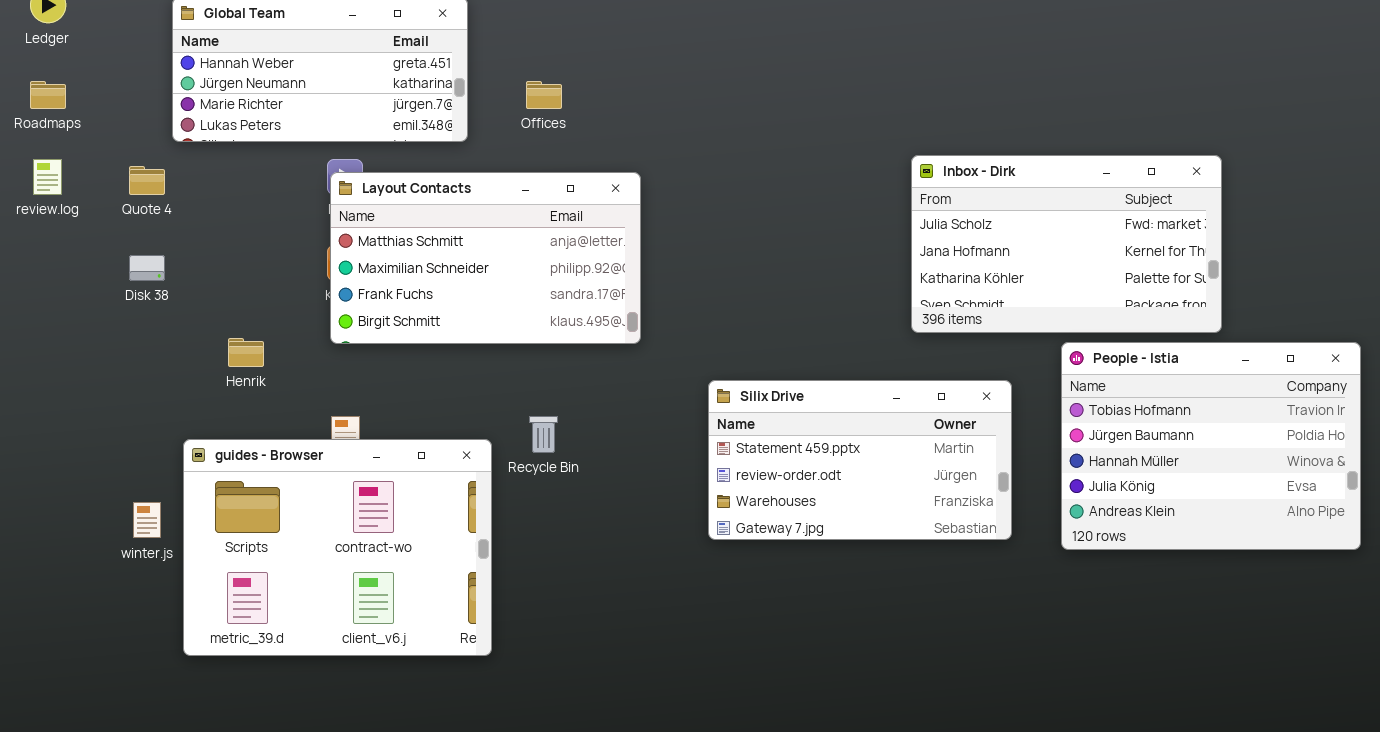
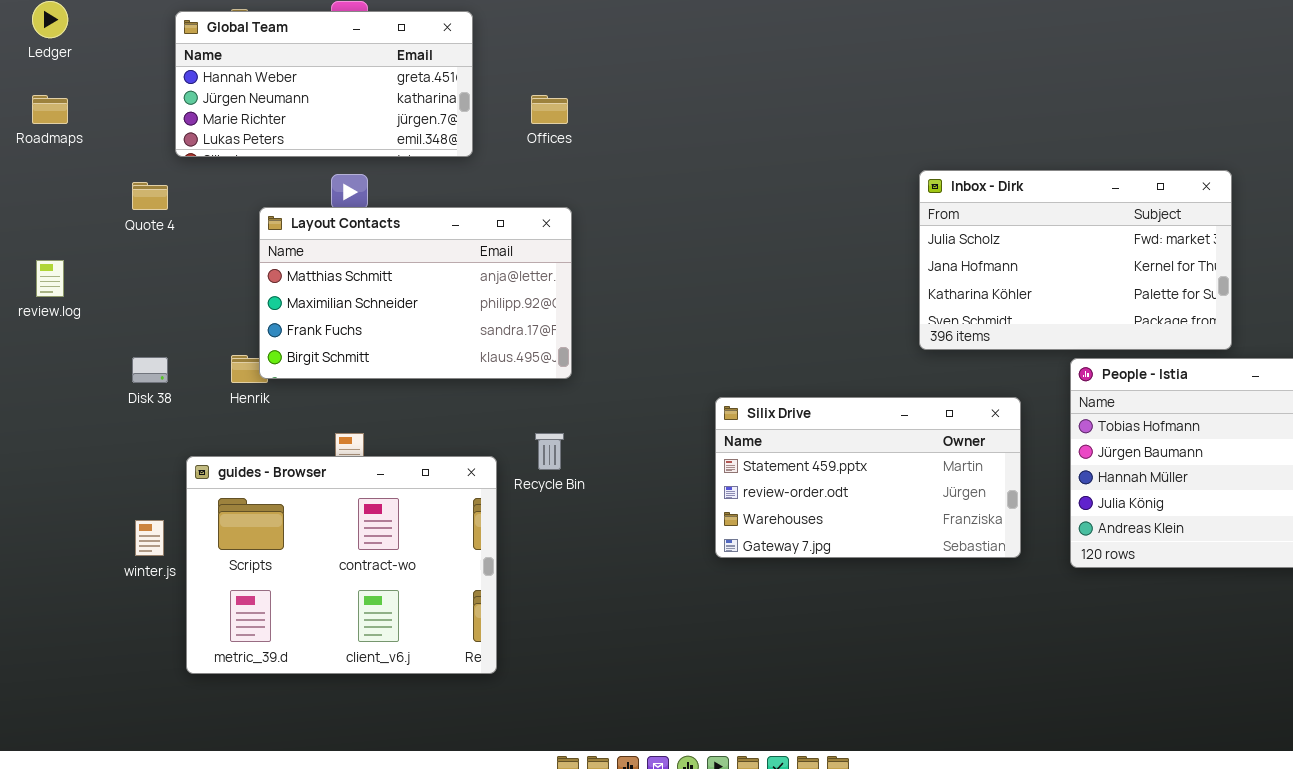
review.log: [33,159,62,195] -> [36,260,64,297], moved
Layout Contacts: [330,172,641,344] -> [259,207,572,379], moved
Disk 38: [129,255,165,281] -> [132,357,168,383], moved

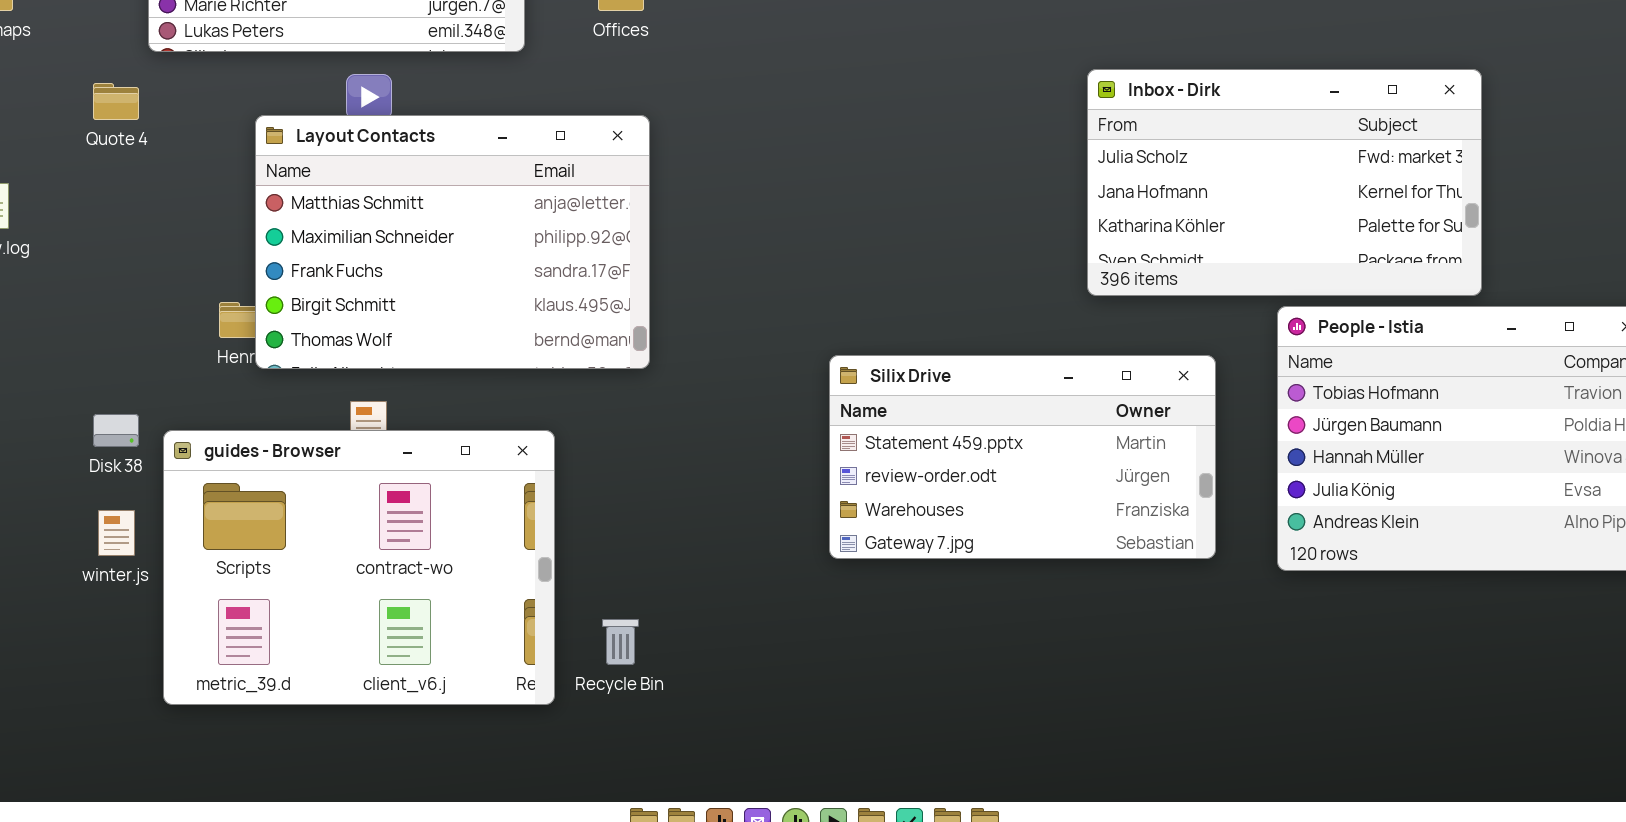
Layout Contacts: [259,207,572,379] -> [255,115,650,369], resized
Disk 38: [132,357,168,383] -> [93,414,139,447], moved
Recycle Bin: [535,433,564,470] -> [602,619,639,665], moved

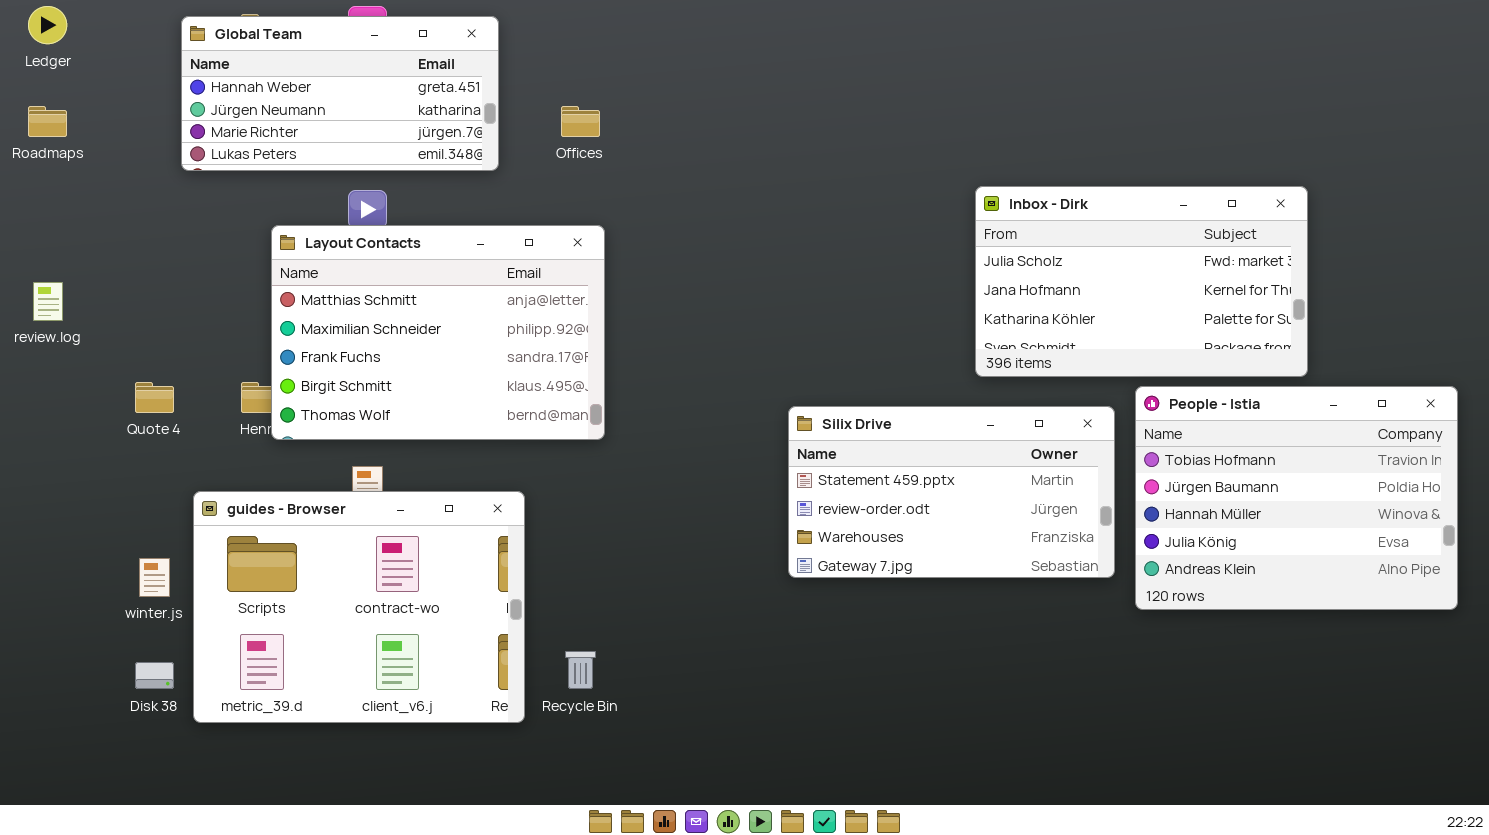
Quote 4: [93,83,139,120] -> [135,382,174,413], moved
Silix Drive: [829,355,1216,559] -> [788,406,1115,578], moved
Disk 38: [93,414,139,447] -> [135,662,174,689], moved

